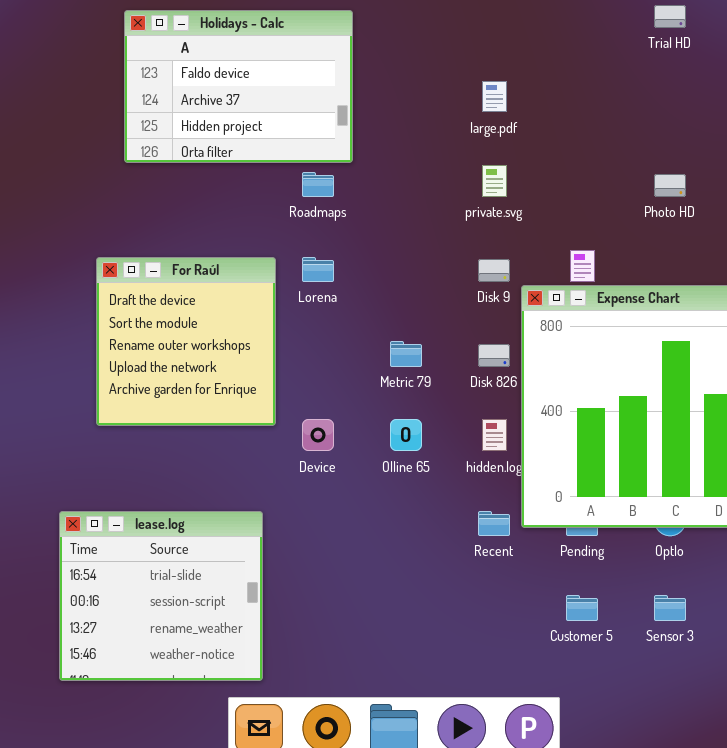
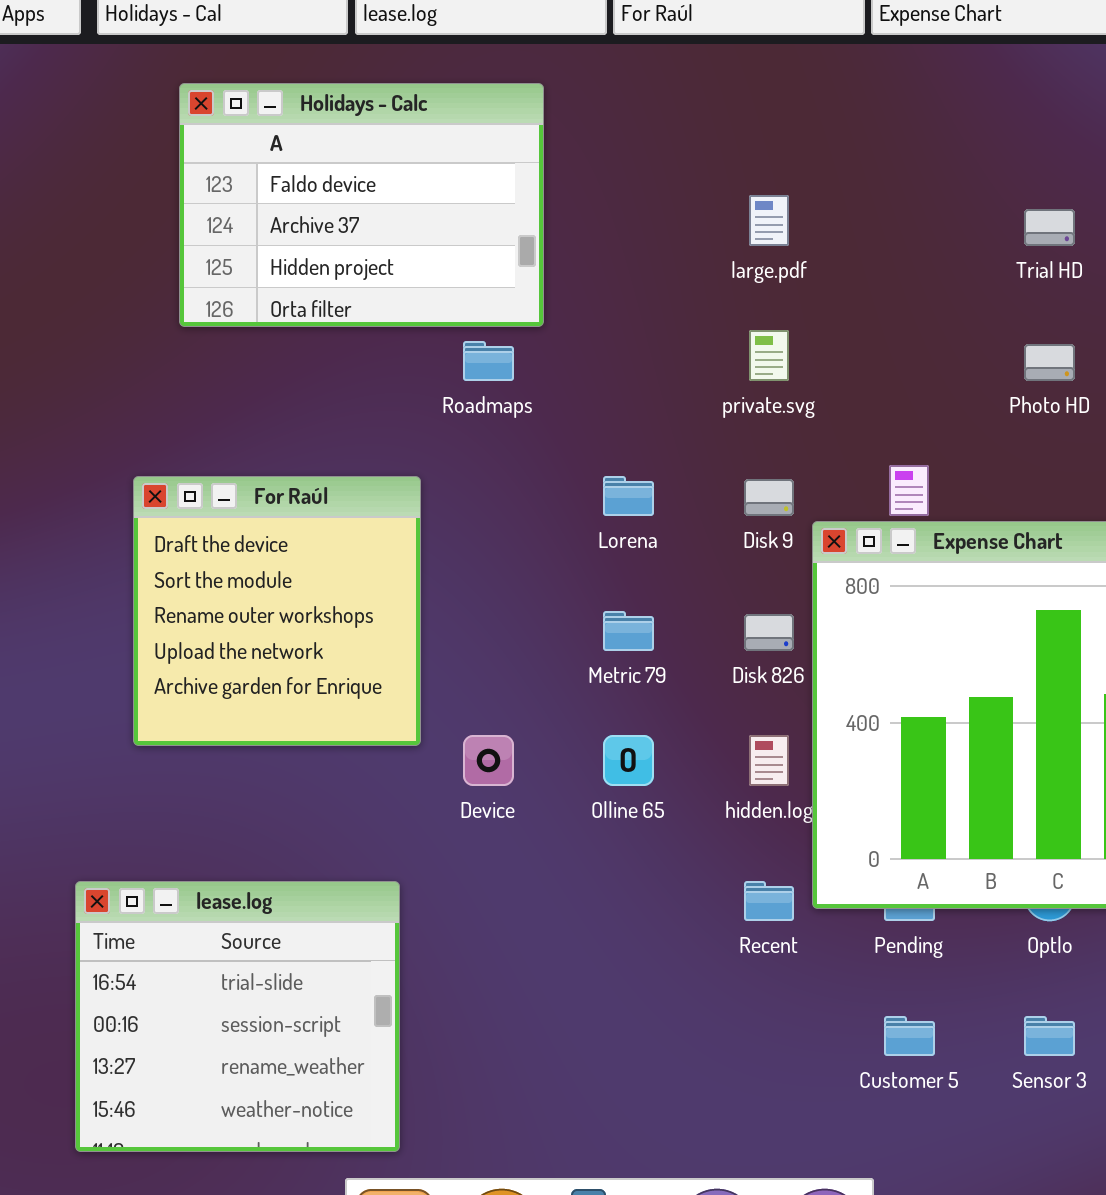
Trial HD: [654,5,686,28] -> [1024,209,1075,246], moved
Lorena: [302,257,334,282] -> [603,476,654,516], moved

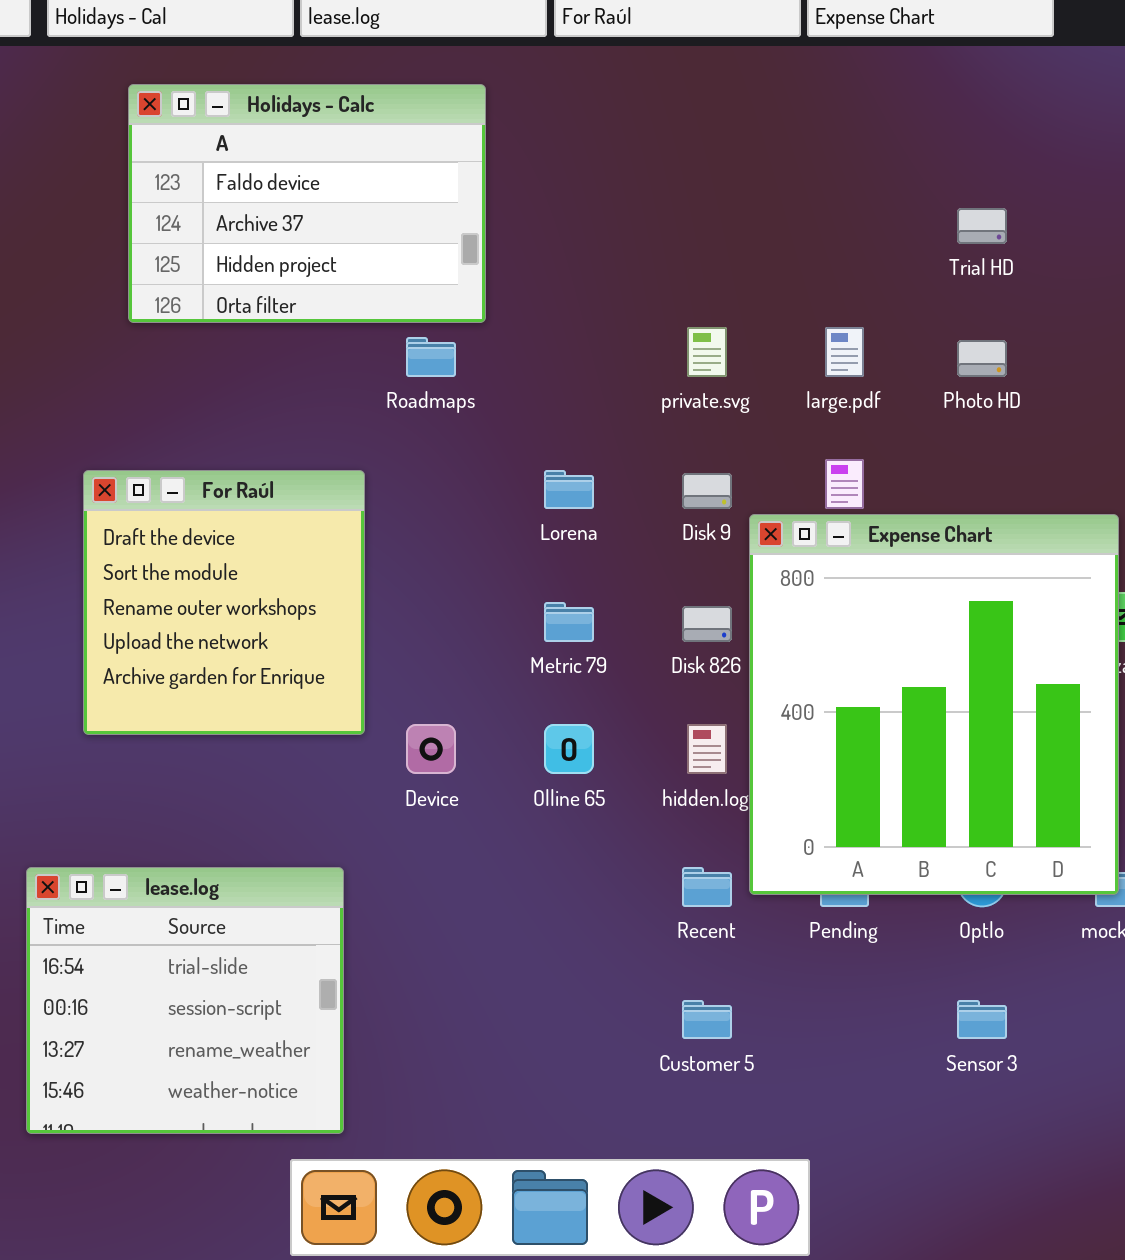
large.pdf: [749,195,789,246] -> [825,327,864,377], moved
Customer 5: [884,1016,935,1056] -> [682,1000,732,1039], moved

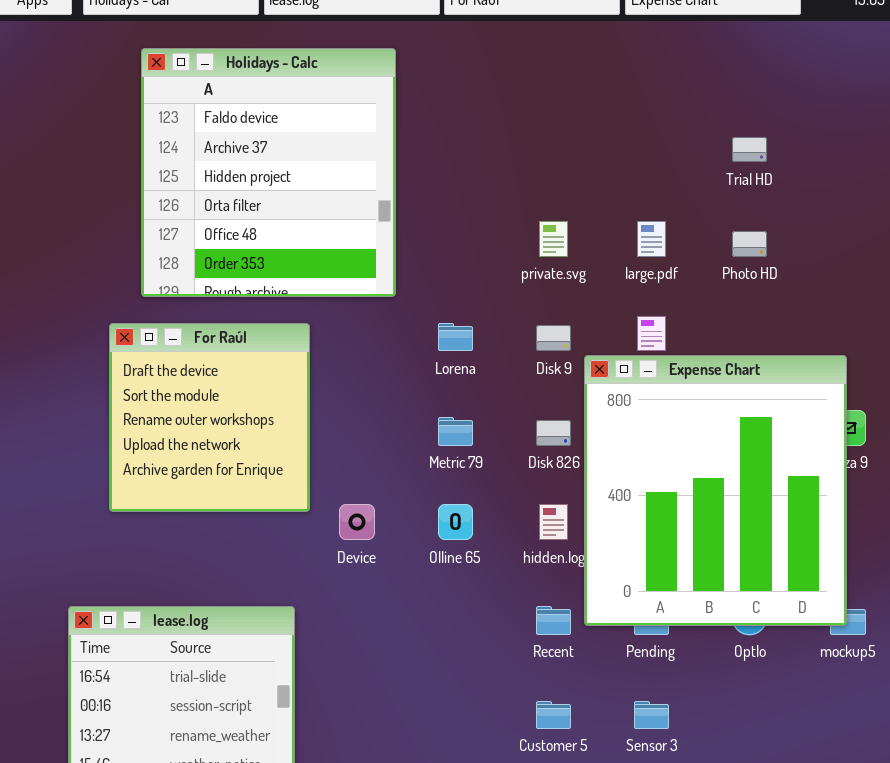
Holidays - Calc: [128,84,486,323] -> [141,48,396,297], resized
Sensor 3: [957,1000,1007,1039] -> [634,701,669,729], moved

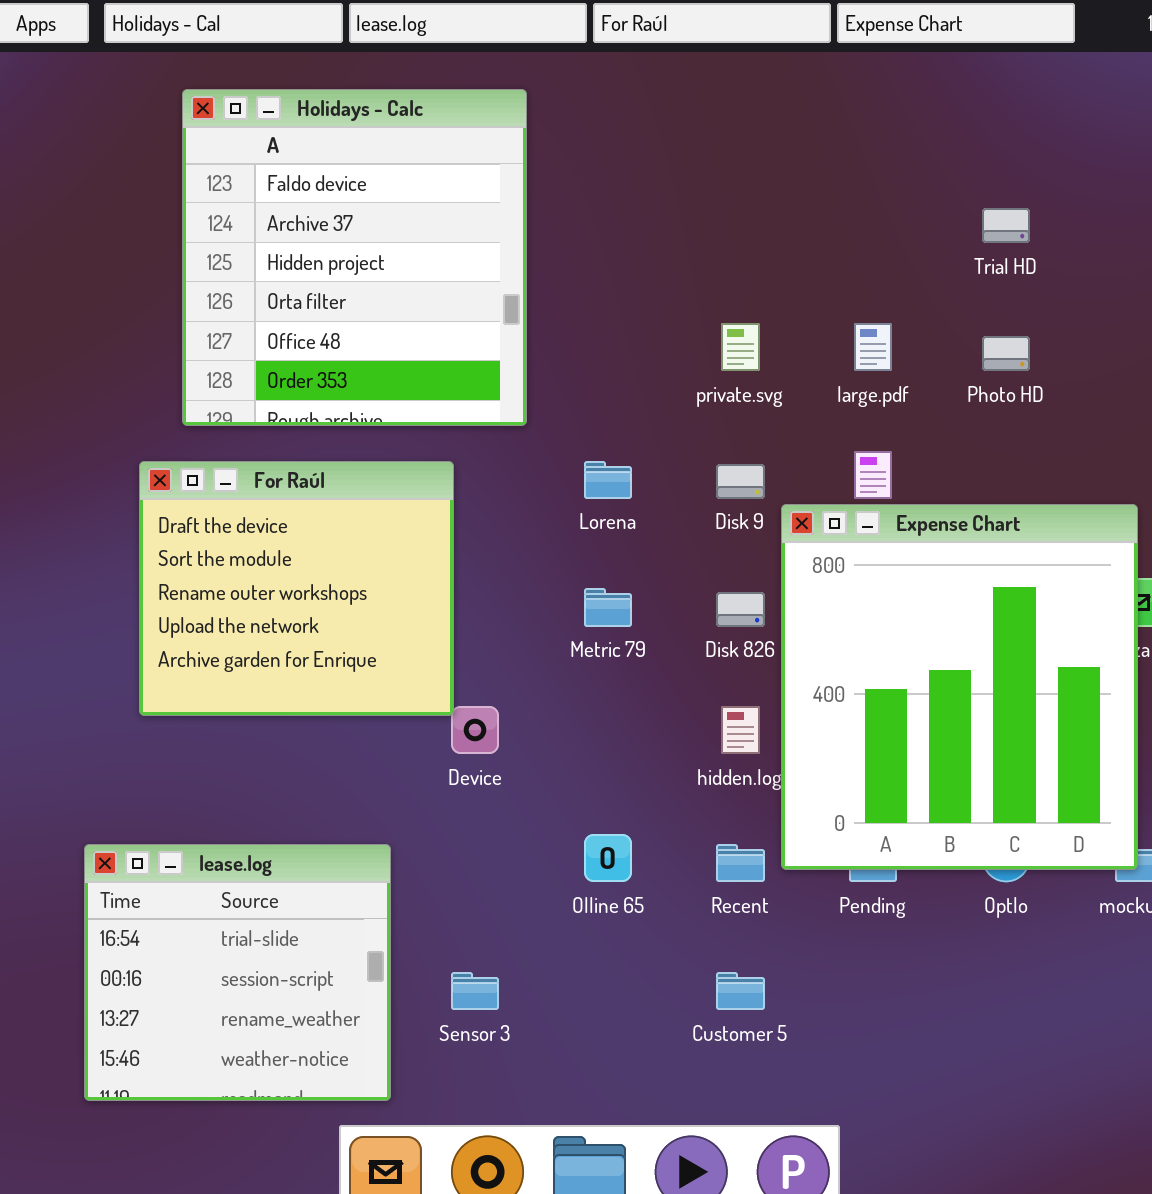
For Raúl: [109,323,310,512] -> [139,461,454,716], resized
Olline 65: [438,504,473,540] -> [584,834,632,882], moved
Sensor 3: [634,701,669,729] -> [451,972,499,1010], moved

